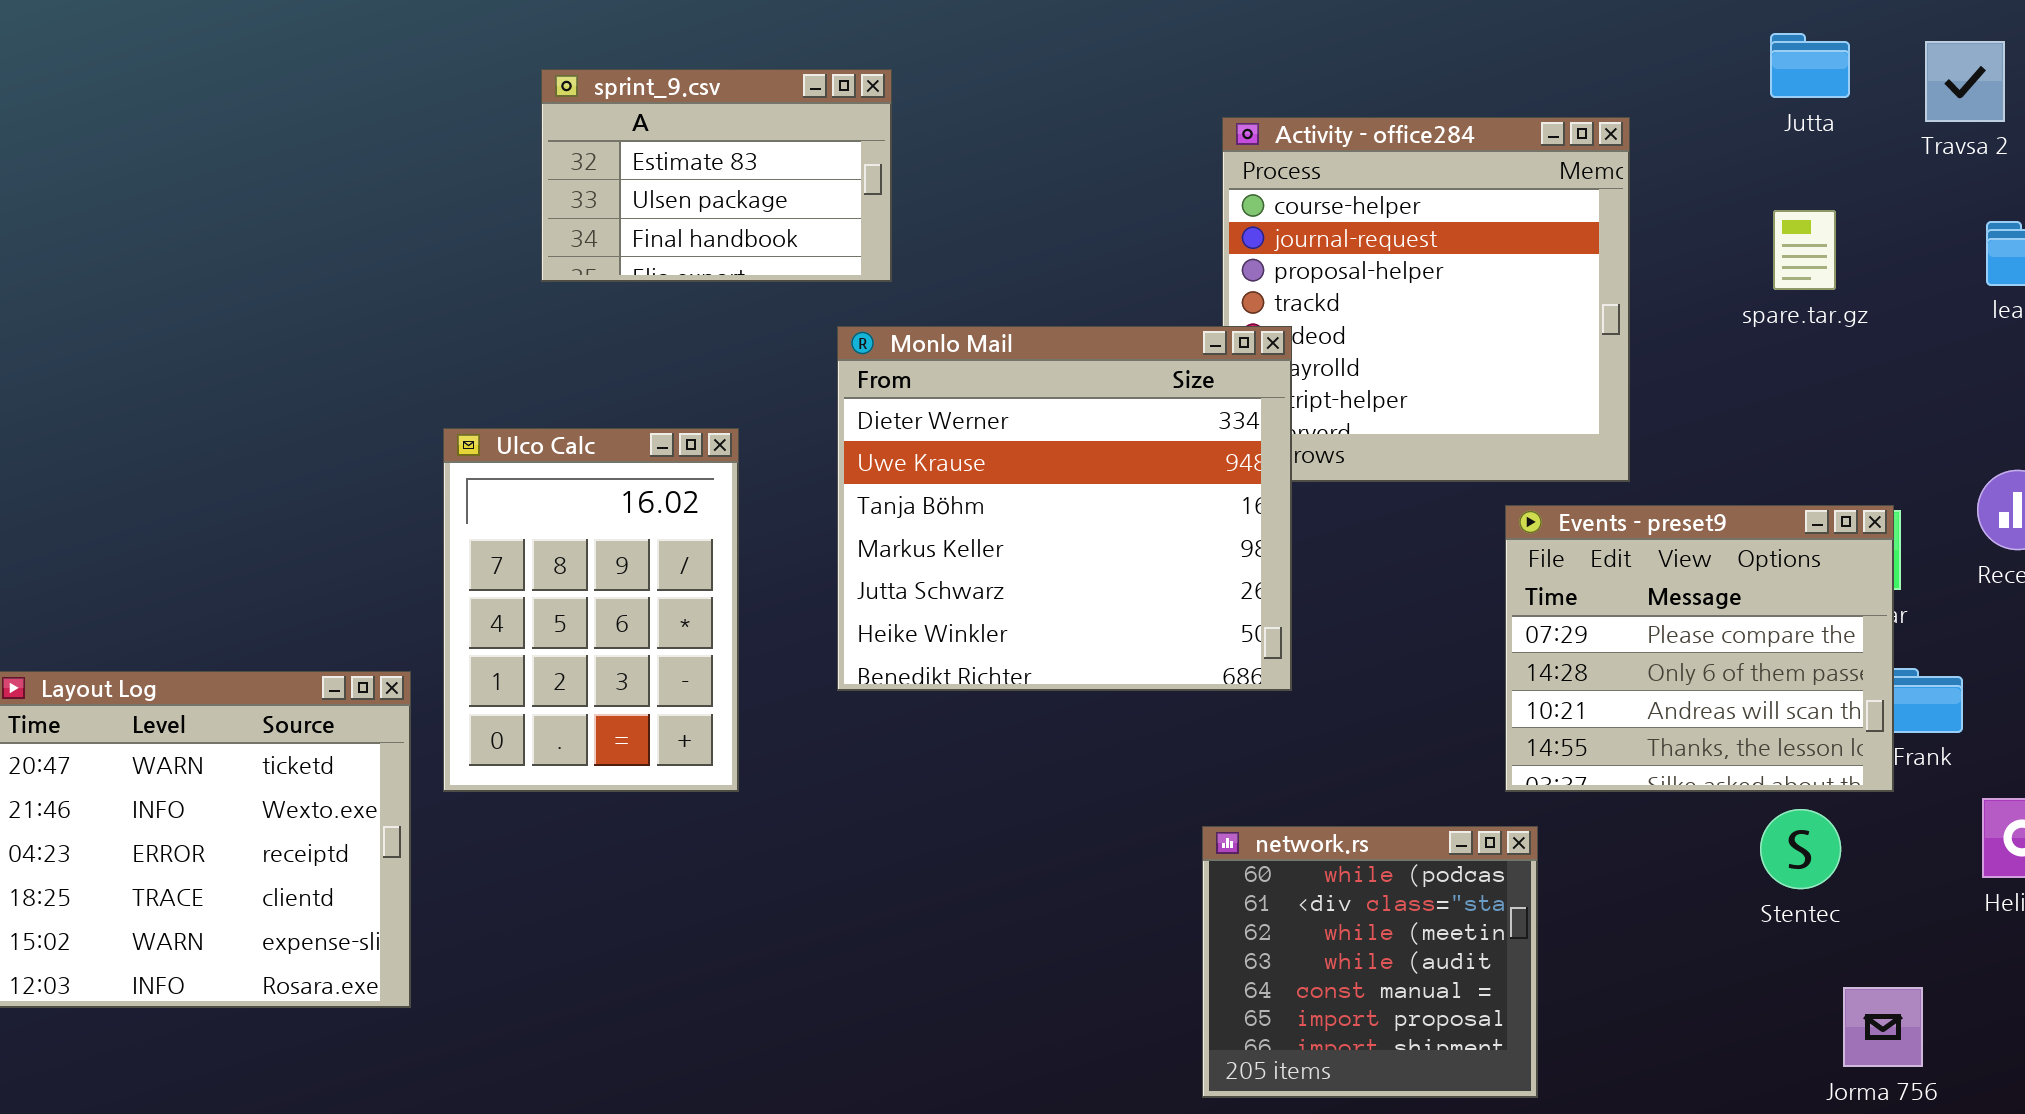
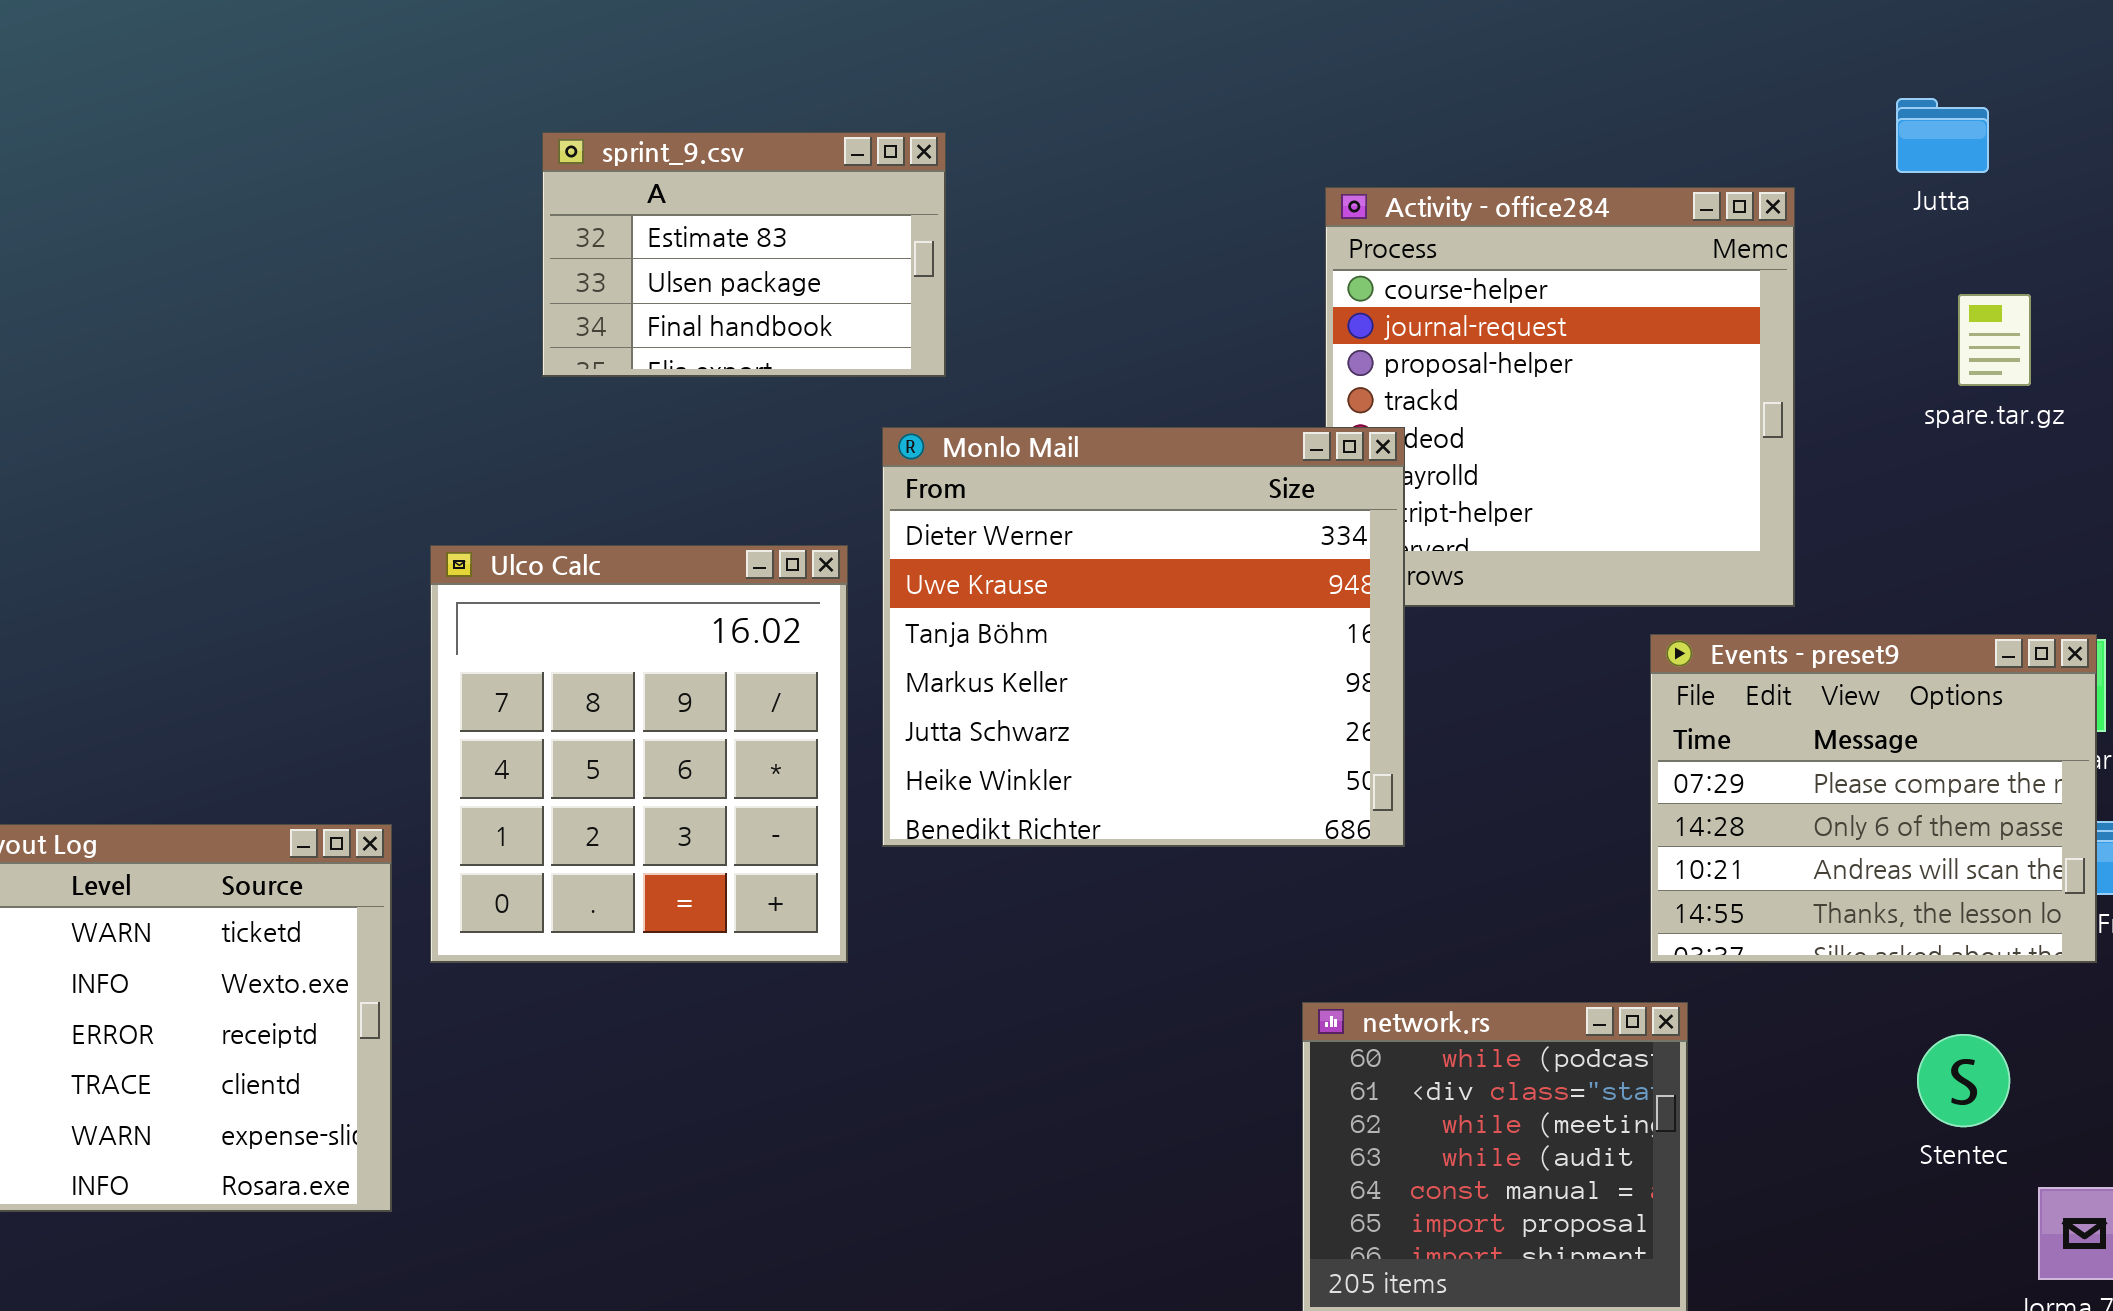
Jutta: [1770,33,1850,98] -> [1896,98,1989,173], moved
Ulco Calc: [443,428,739,792] -> [430,545,848,963], resized
Stentec: [1760,809,1841,889] -> [1917,1034,2010,1127], moved

